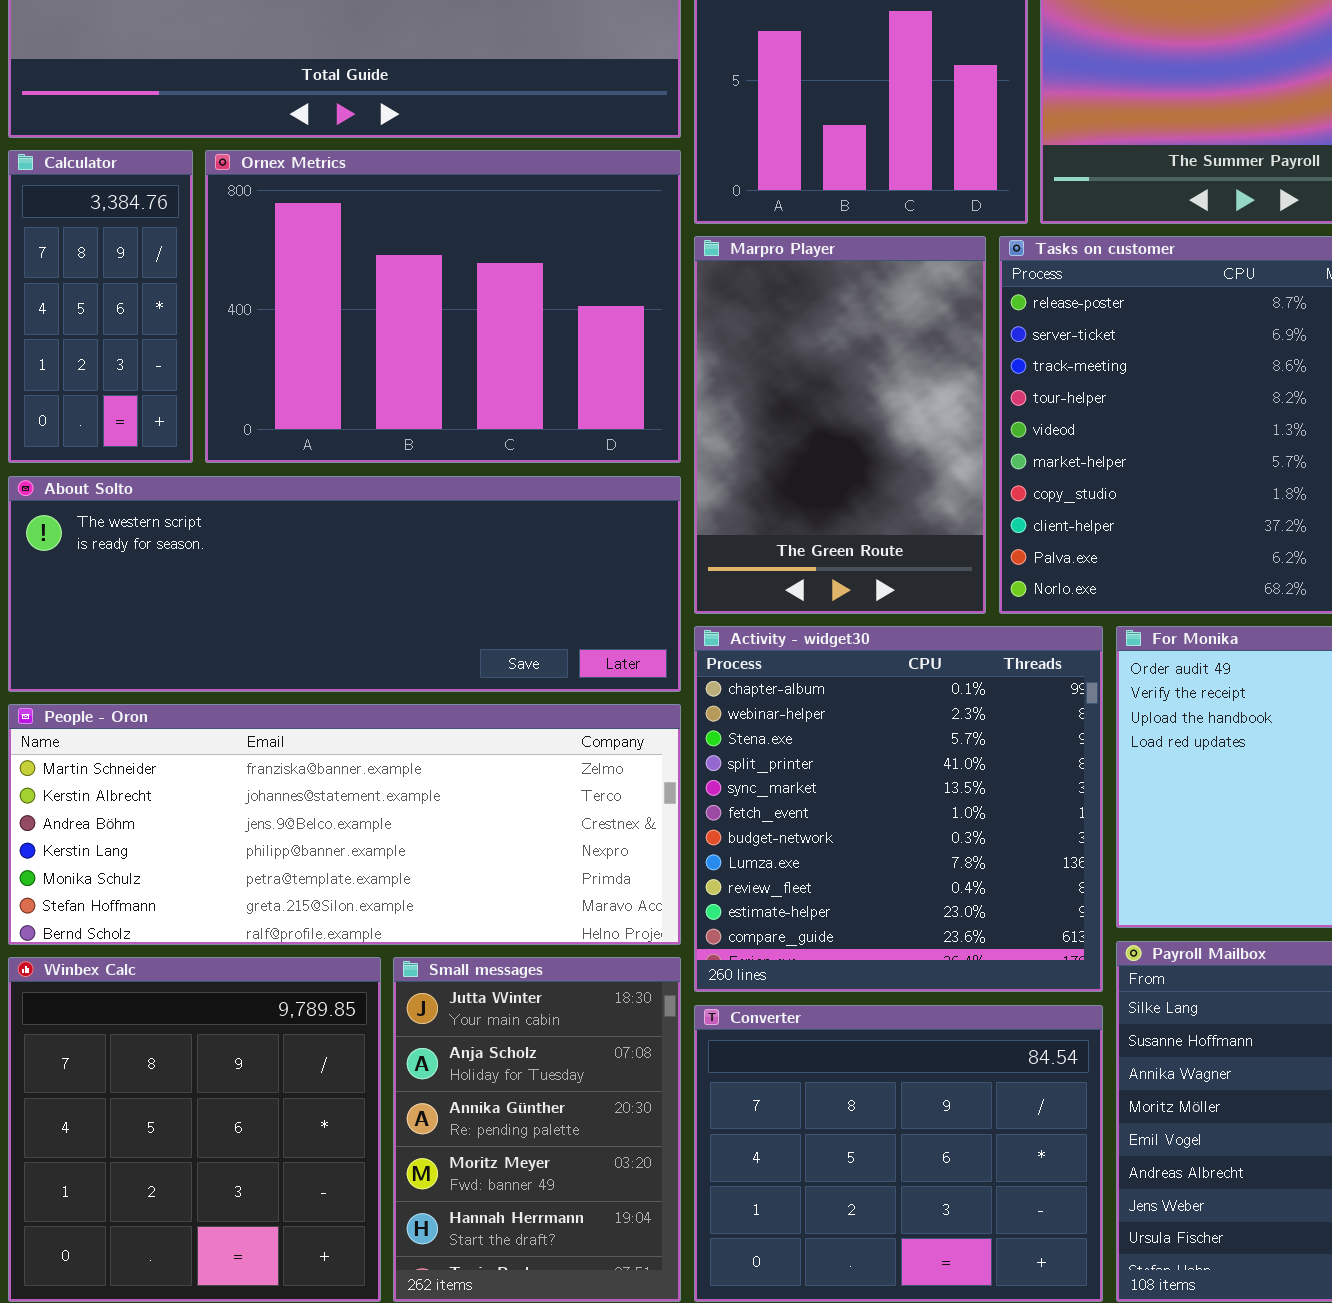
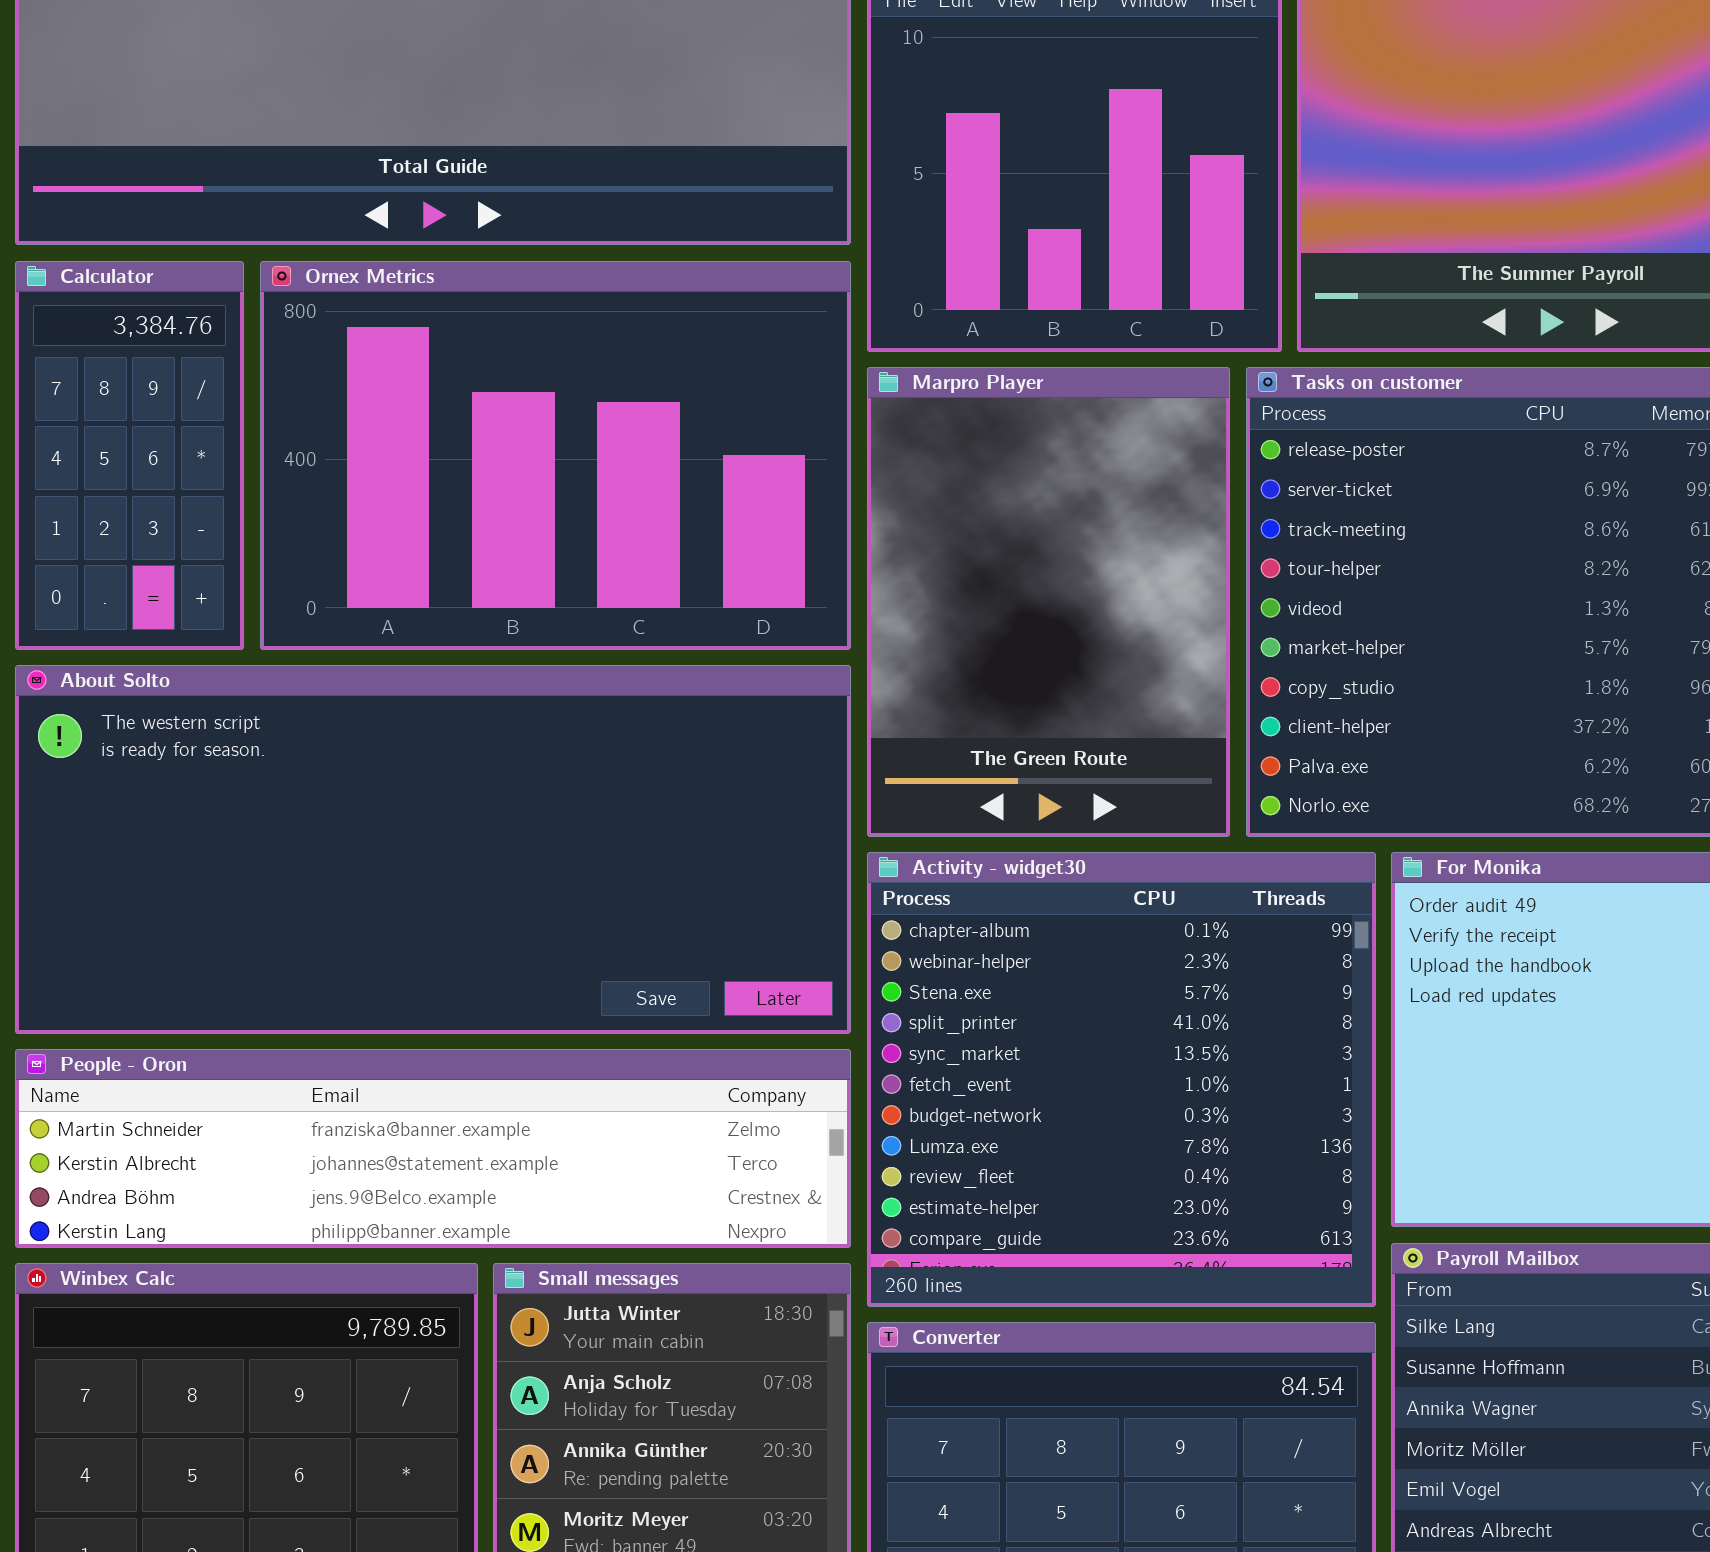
About Solto: [8,476,681,692] -> [15,665,851,1034], resized
People - Oron: [8,704,681,945] -> [15,1049,851,1248], resized

